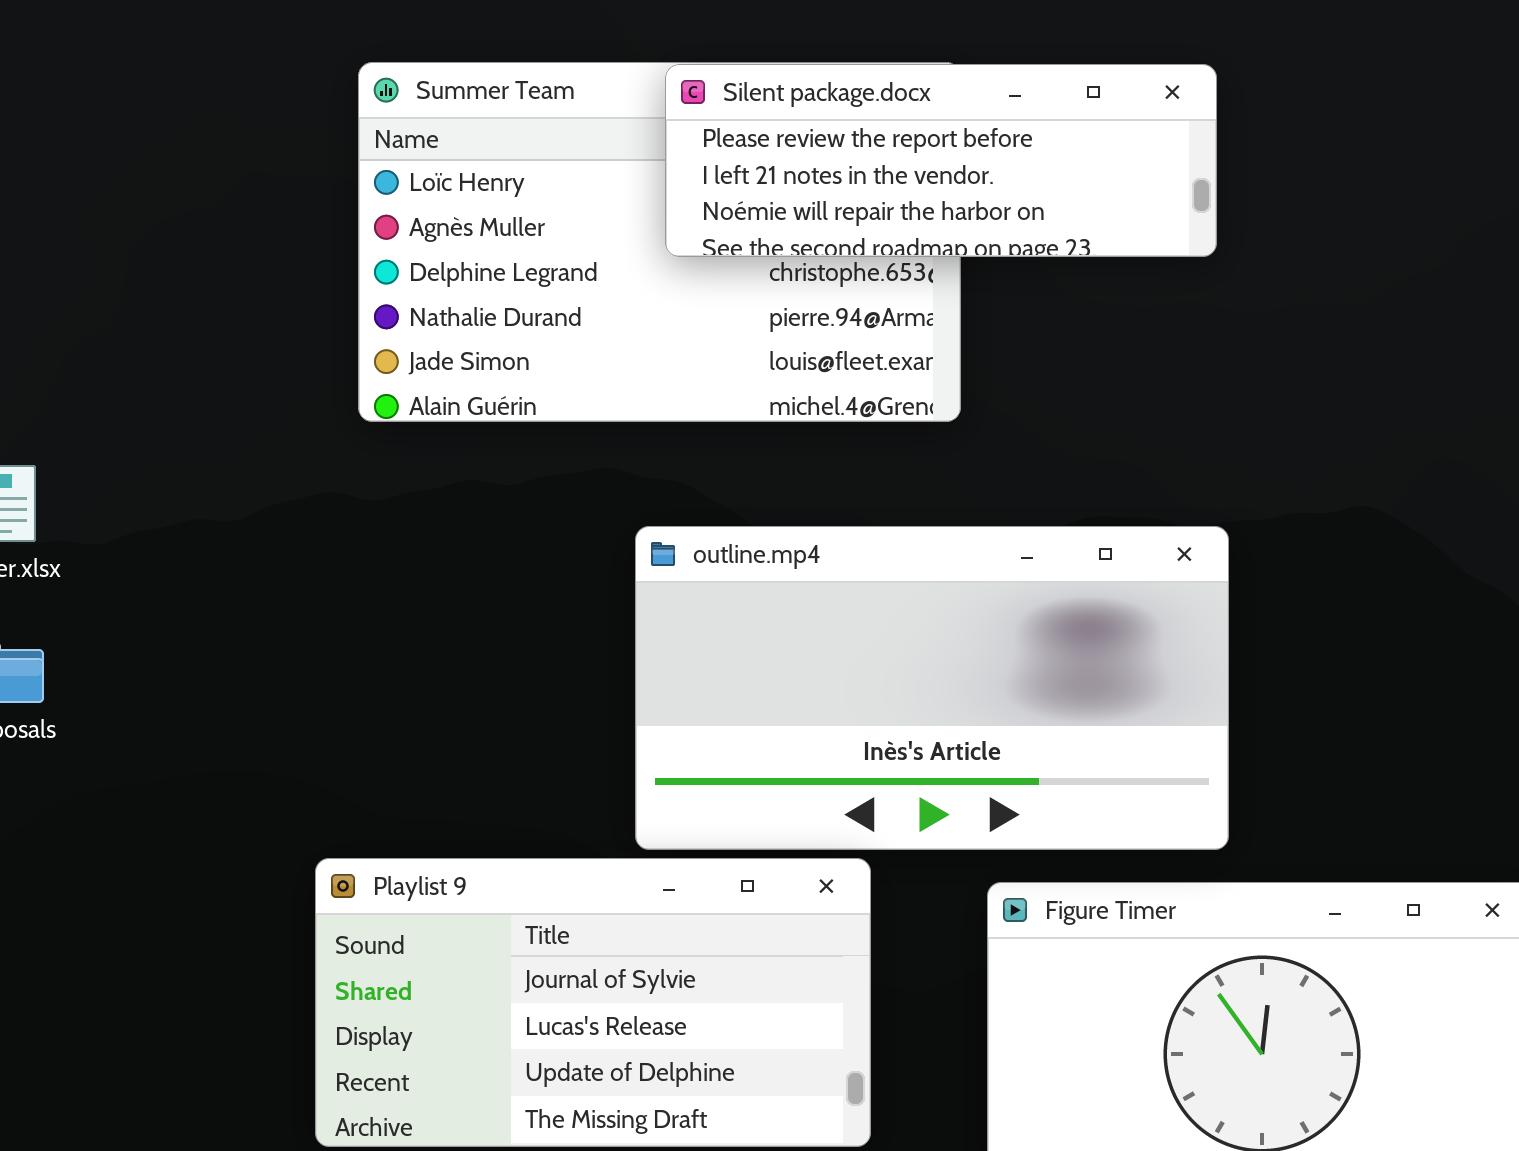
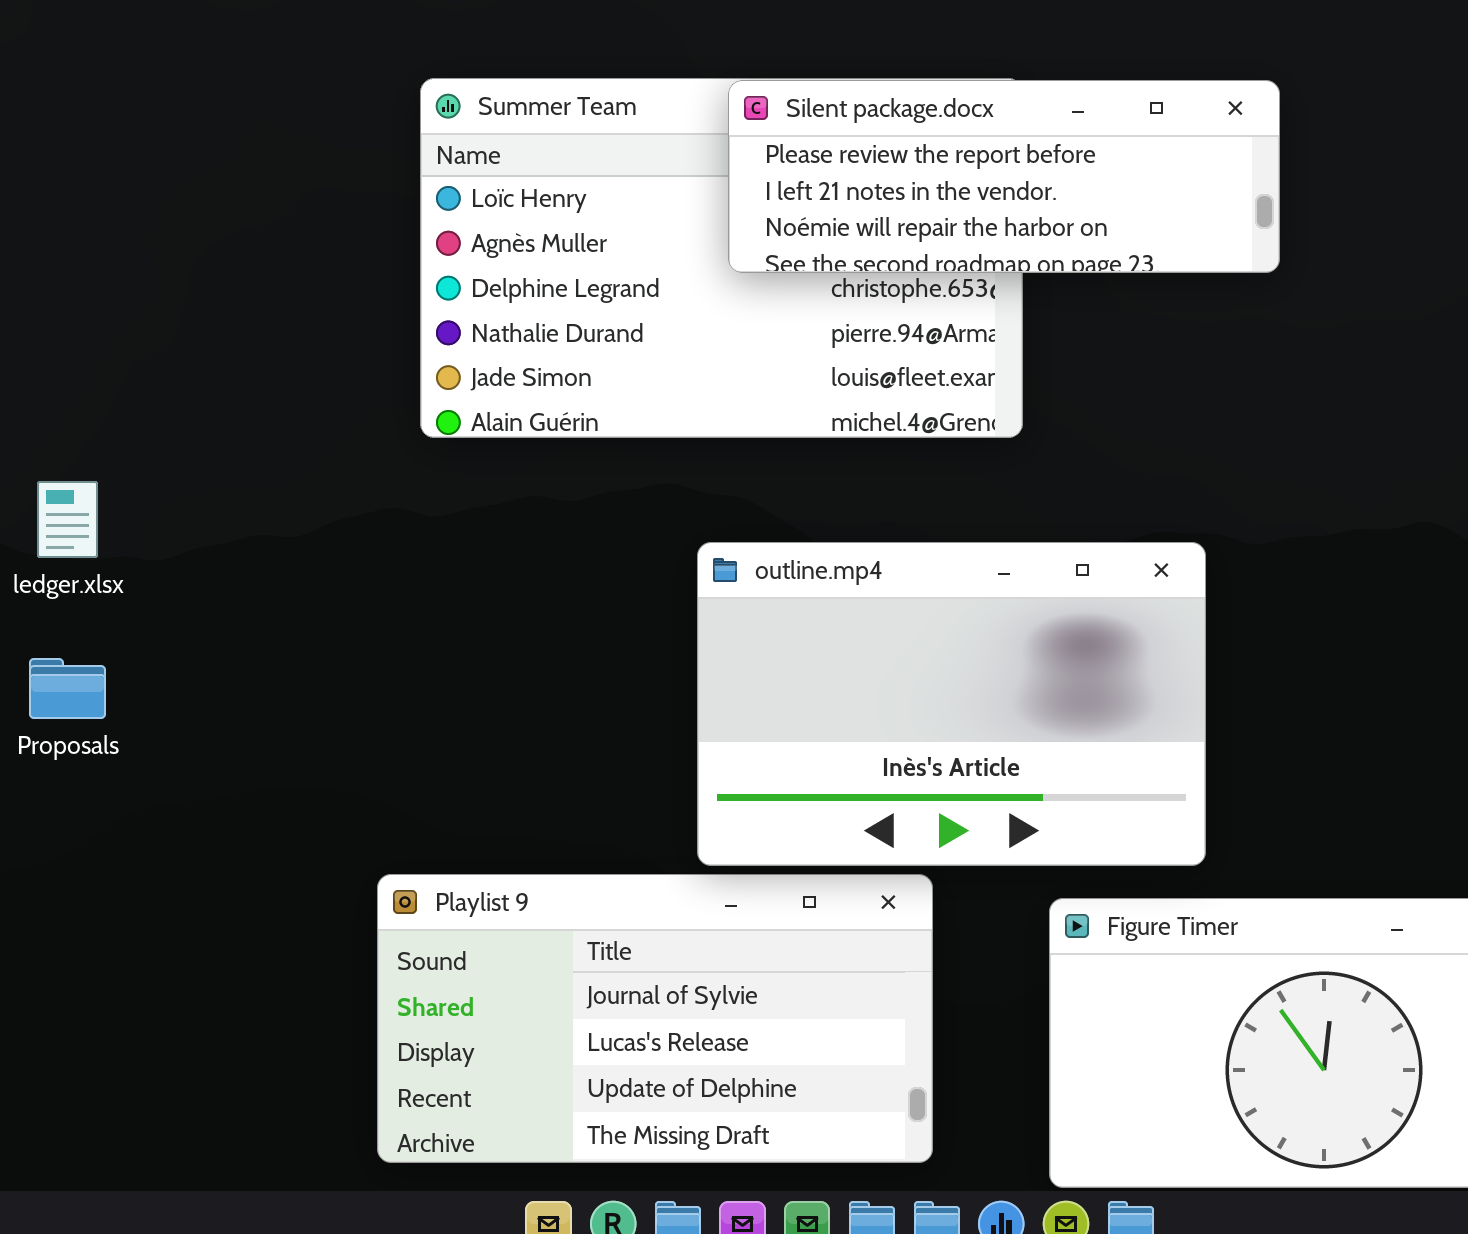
outline.mp4: [635,526,1229,850] -> [697,542,1206,866], resized

